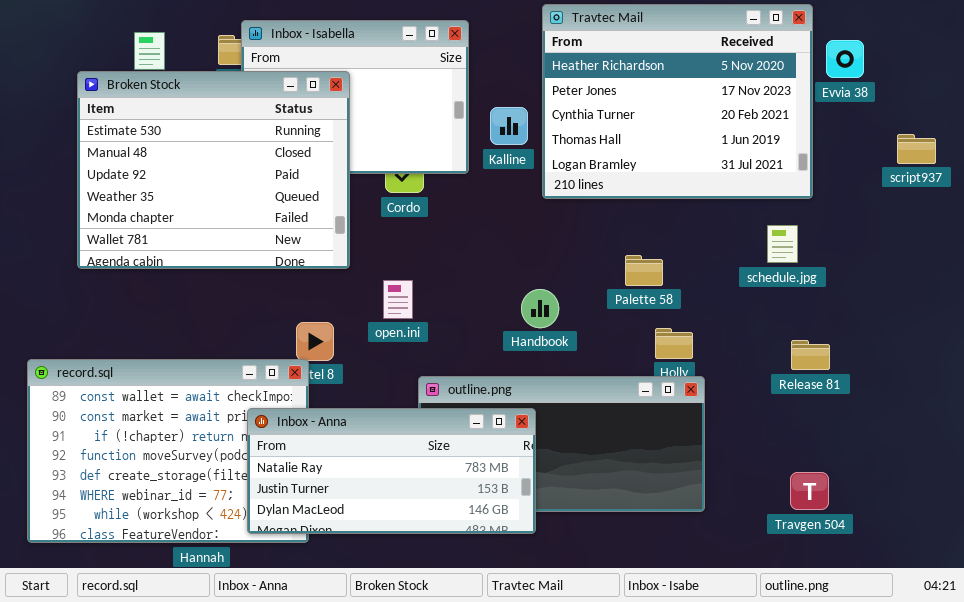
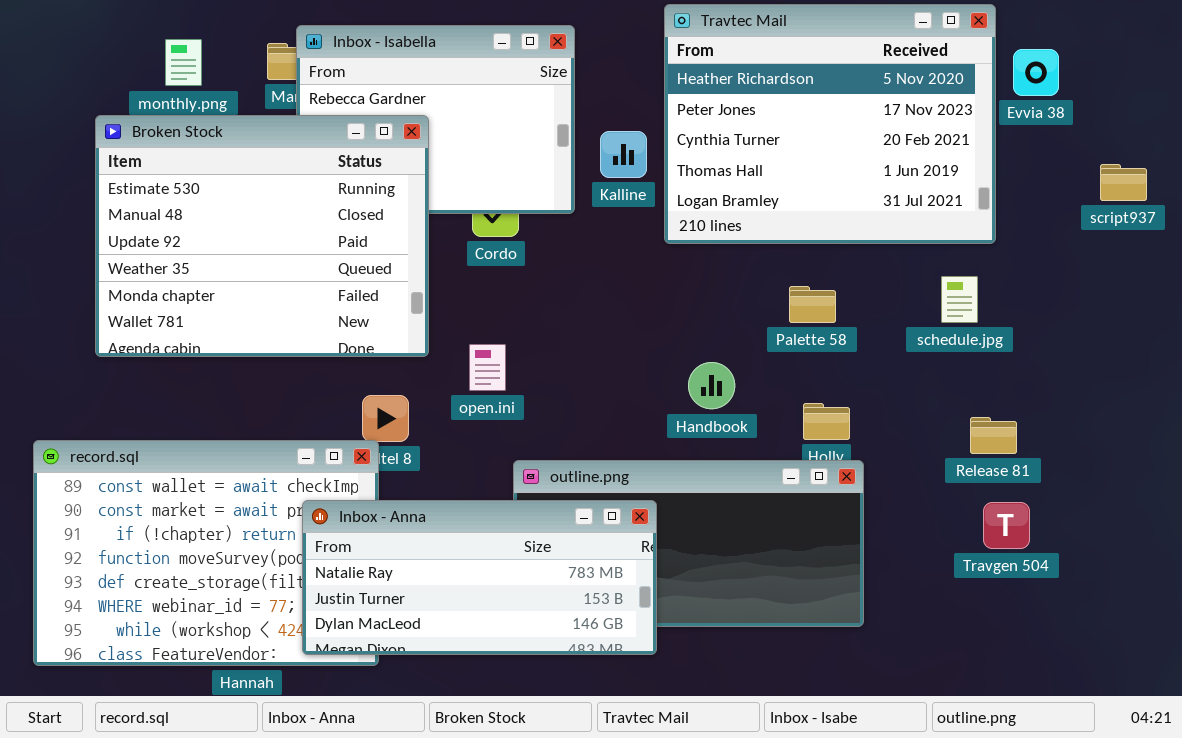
Broken Stock: [77,71,350,269] -> [95,115,429,357], moved
Palette 58: [625,255,663,286] -> [789,286,836,323], moved
Handbook: [521,289,559,328] -> [688,362,735,409], moved
Travgen 504: [790,472,829,510] -> [983,502,1030,549], moved

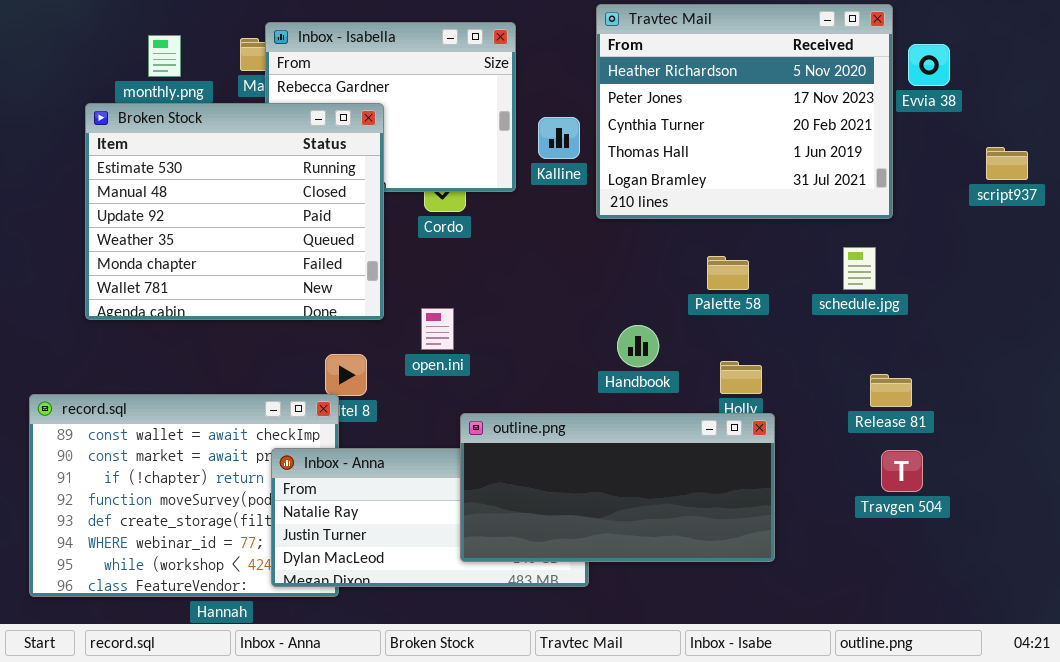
outline.png: [513,460,864,627] -> [460,413,775,562], raised

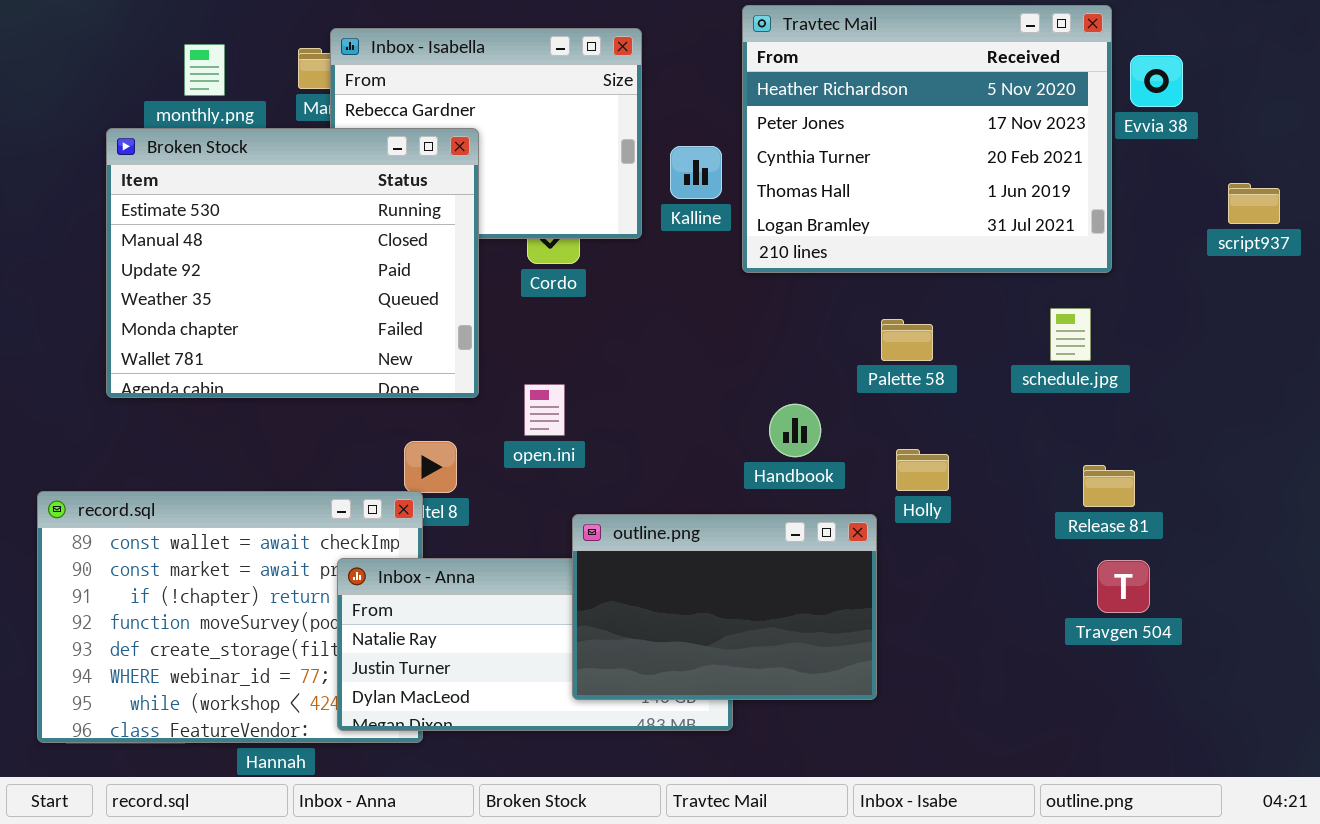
outline.png: [460,413,775,562] -> [572,514,877,700], resized

